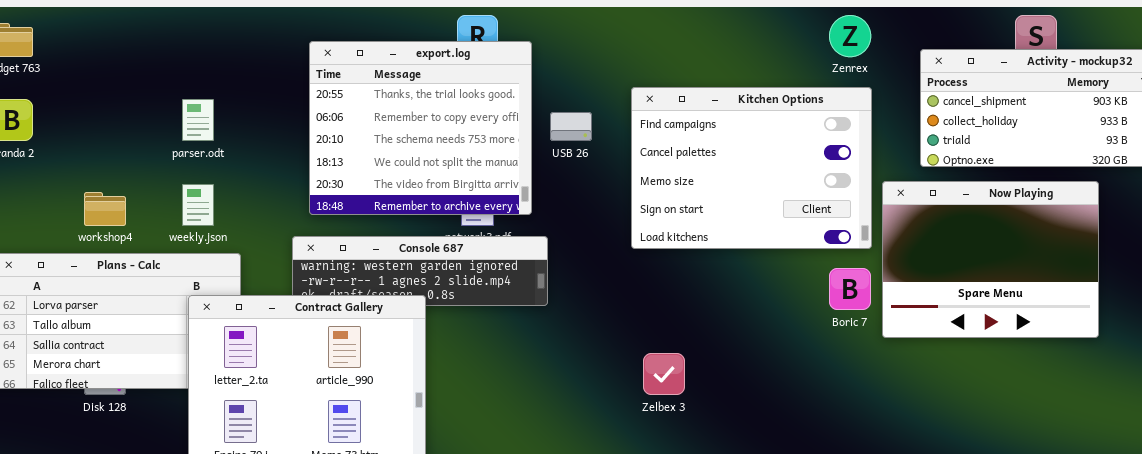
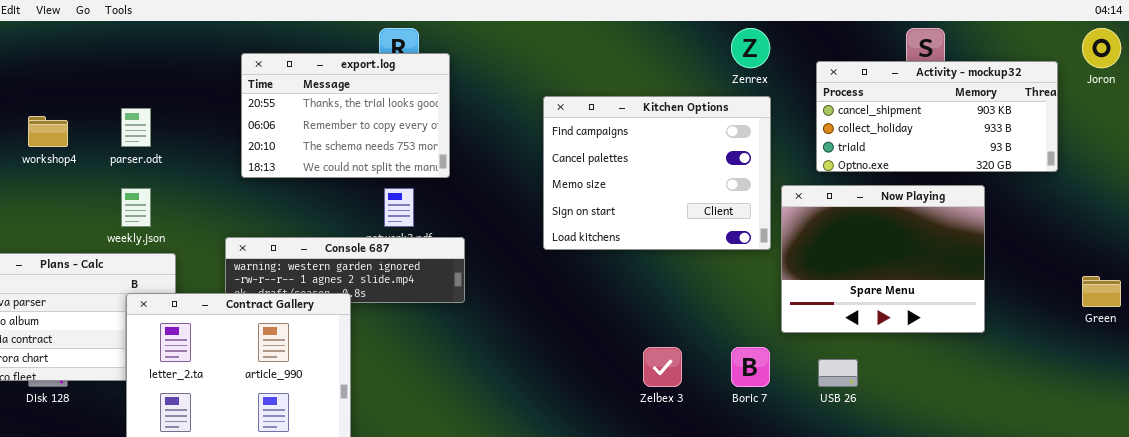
export.log: [309,41,532,215] -> [241,53,450,178], resized
USB 26: [550,112,592,141] -> [818,359,858,387], moved
workshop4: [84,192,126,226] -> [28,116,68,147], moved
Boric 7: [829,268,871,310] -> [731,347,770,387], moved
Zelbex 3: [643,353,685,395] -> [643,347,682,387], moved

